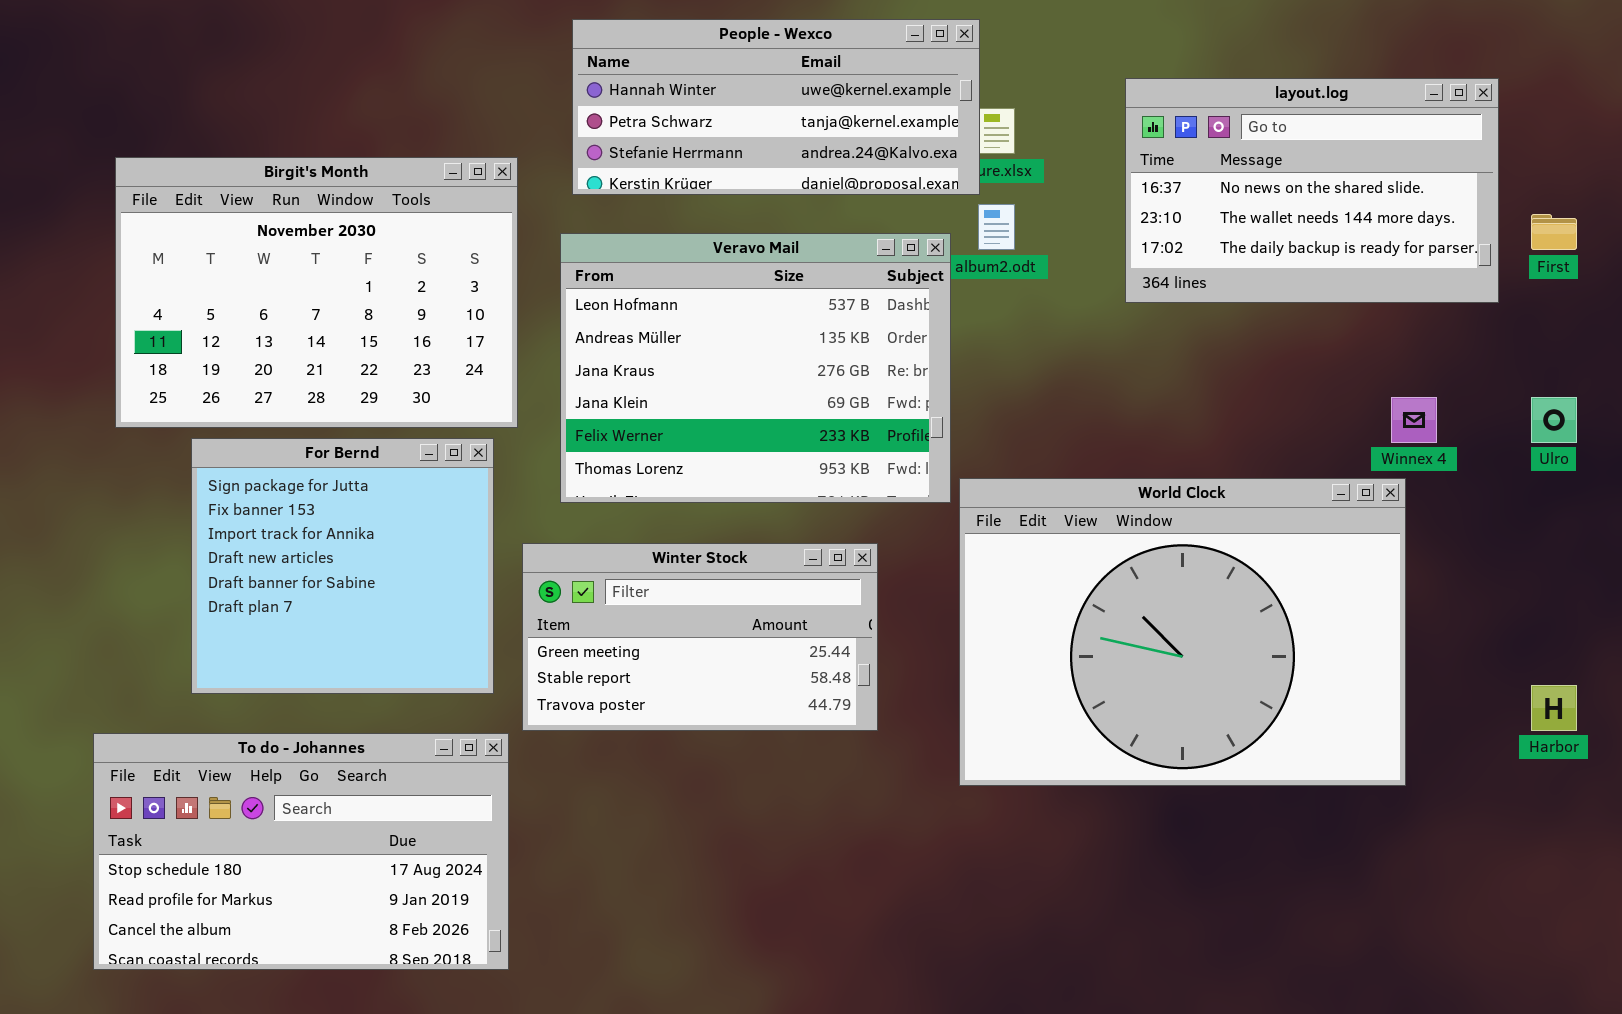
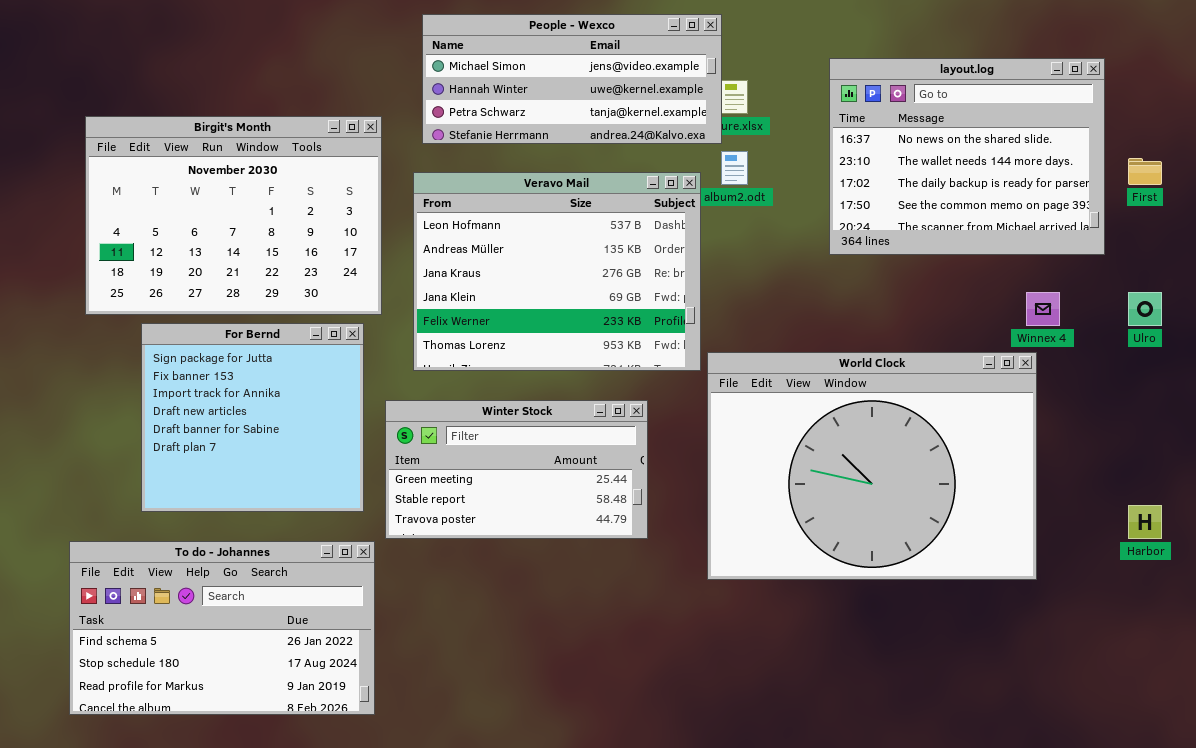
People - Wexco: [572,19,980,195] -> [422,14,722,144], scrolled up 1 row
layout.log: [1125,78,1499,303] -> [829,58,1105,255], resized
To do - Johannes: [93,733,509,970] -> [69,541,375,715], scrolled up 1 row

